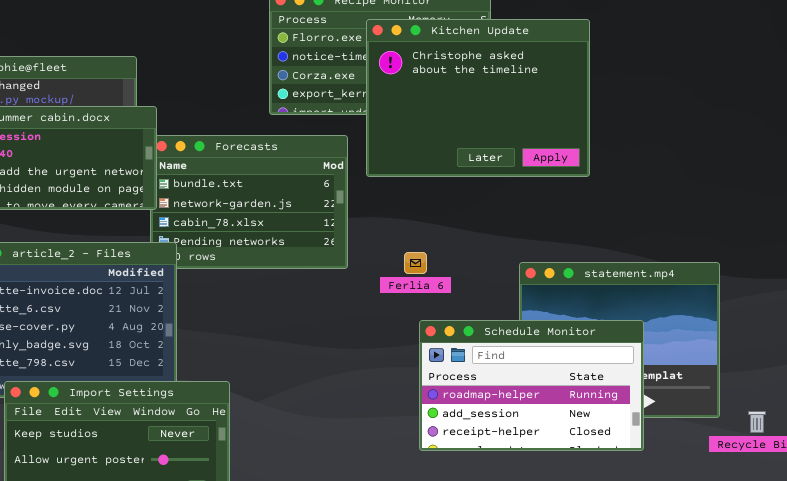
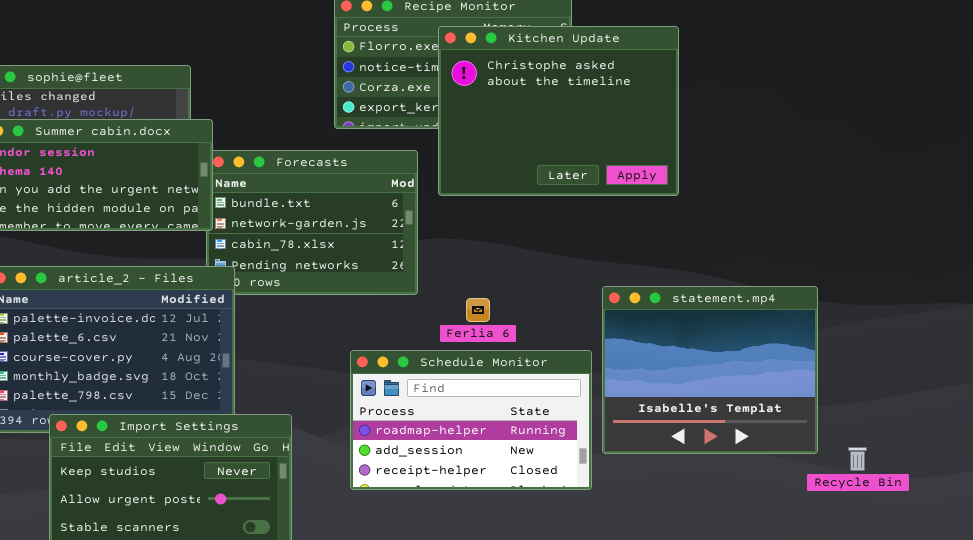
Ferlia 6: [404,252,427,274] -> [466,298,490,322], moved
Schedule Monitor: [419,320,644,451] -> [350,350,592,490], moved

